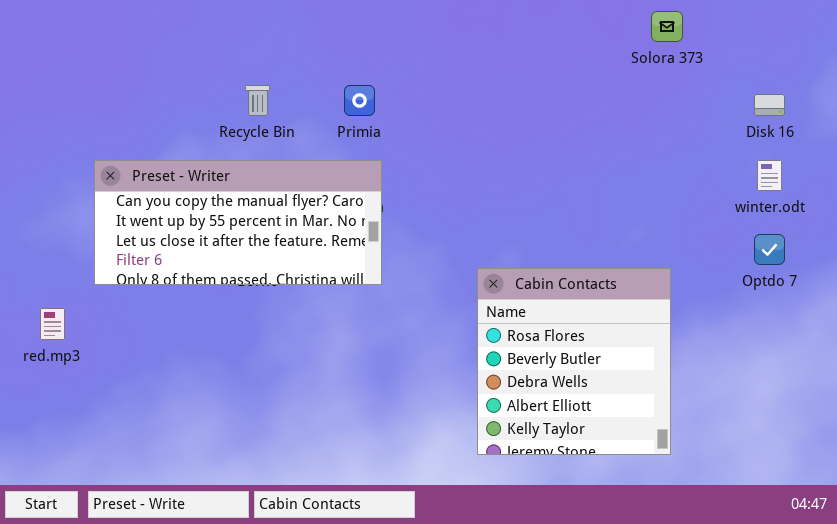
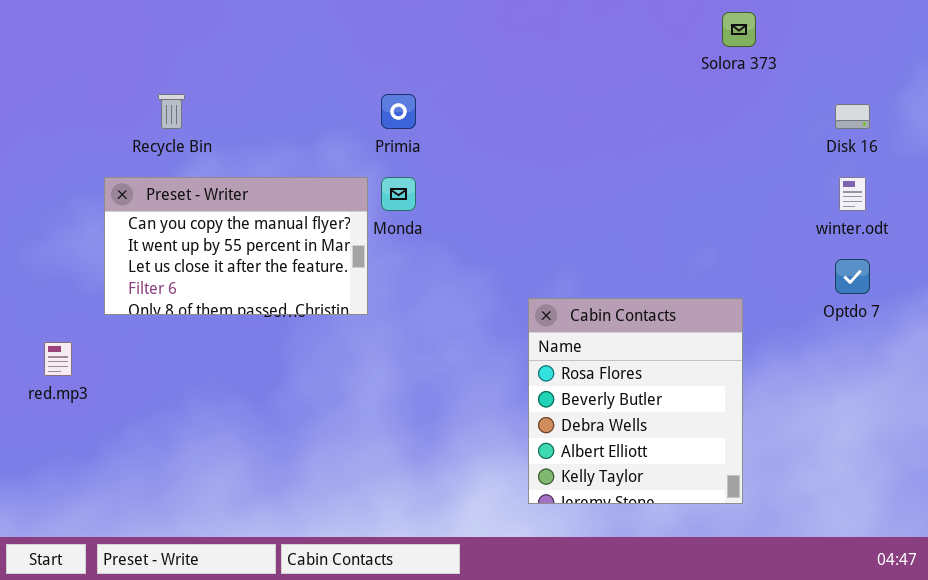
Recycle Bin: [245,85,270,116] -> [158,94,185,129], moved
Preset - Writer: [94,160,382,285] -> [104,177,368,315], resized

